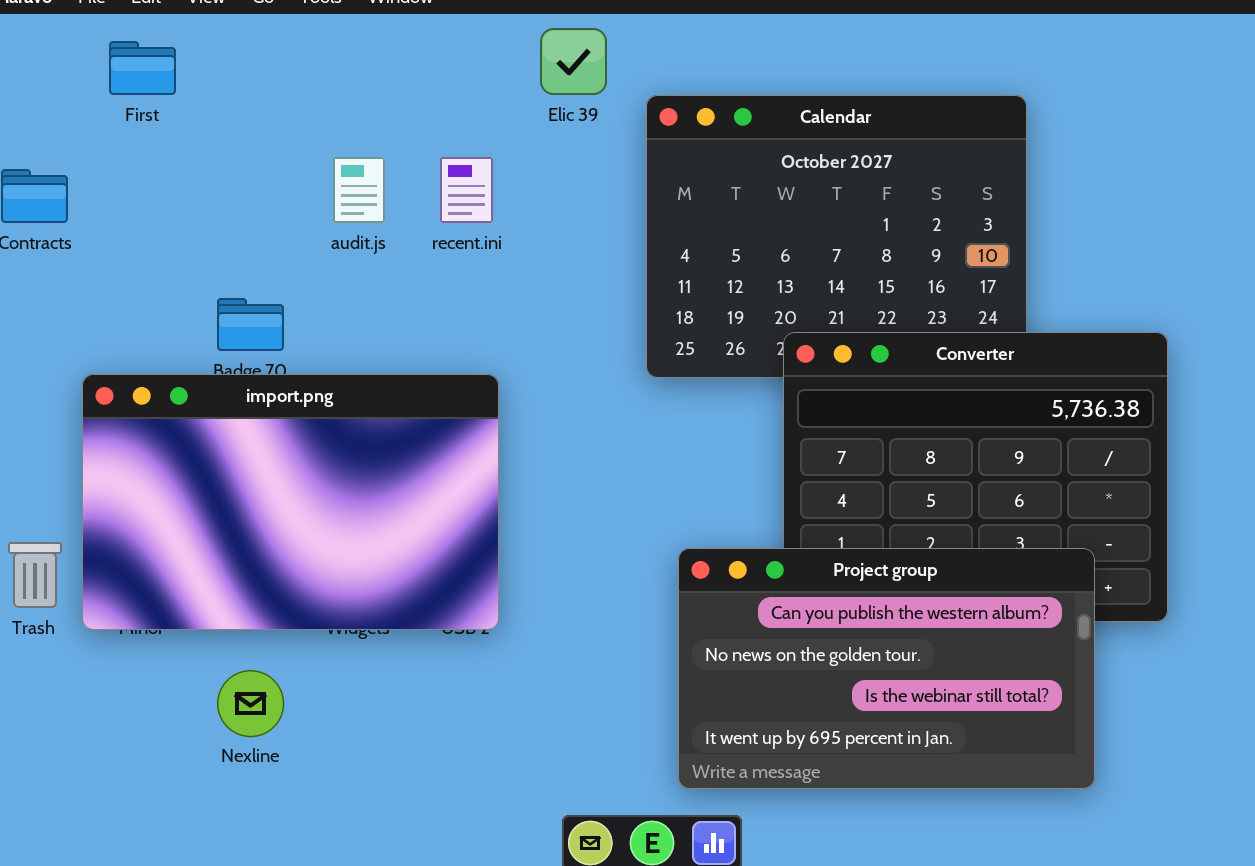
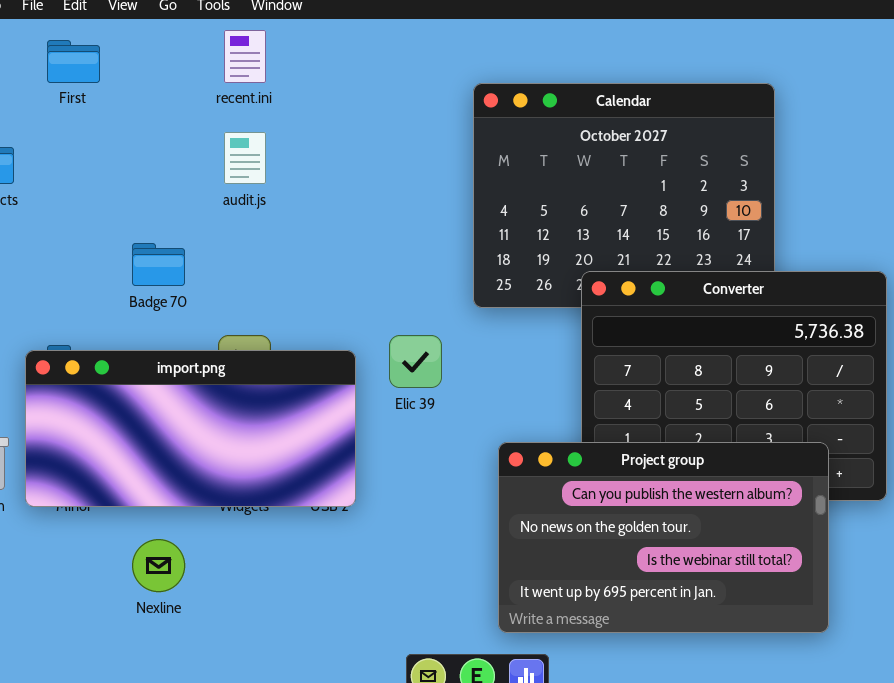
Elic 39: [540,28,607,95] -> [389,335,442,388], moved
recent.ini: [440,157,493,223] -> [224,30,266,83], moved
import.png: [82,374,499,630] -> [25,350,356,507], resized

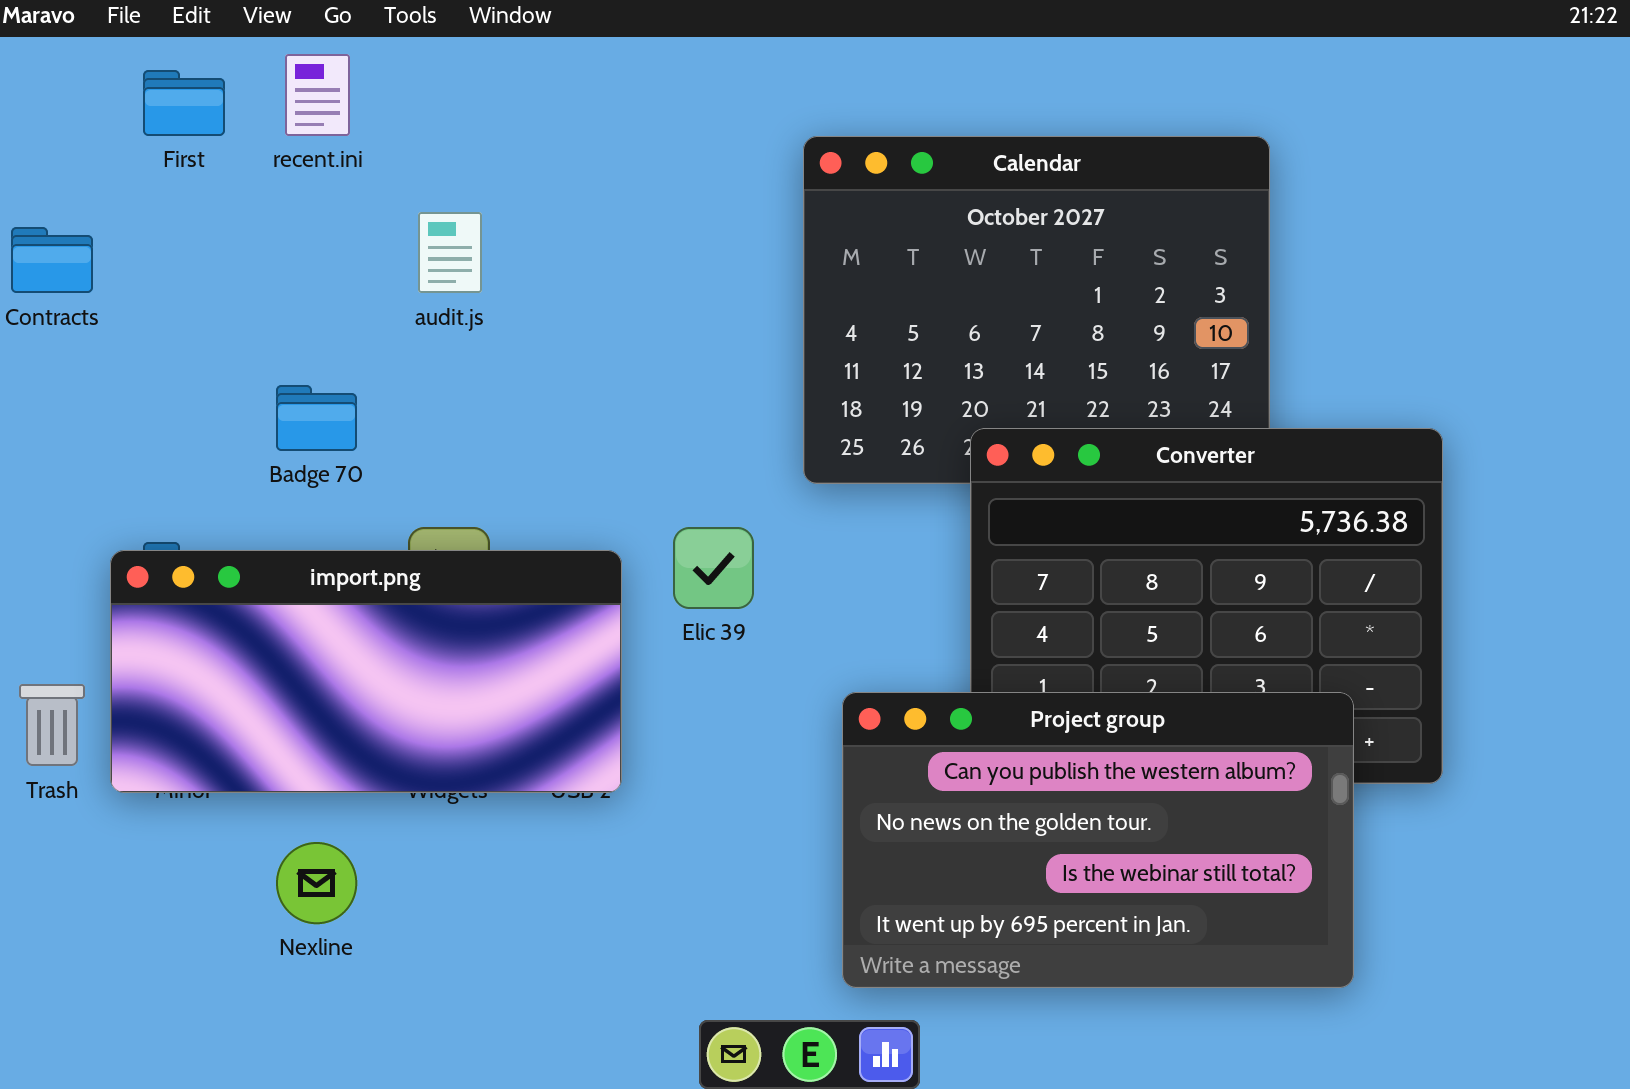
recent.ini: [224,30,266,83] -> [285,54,350,136], moved

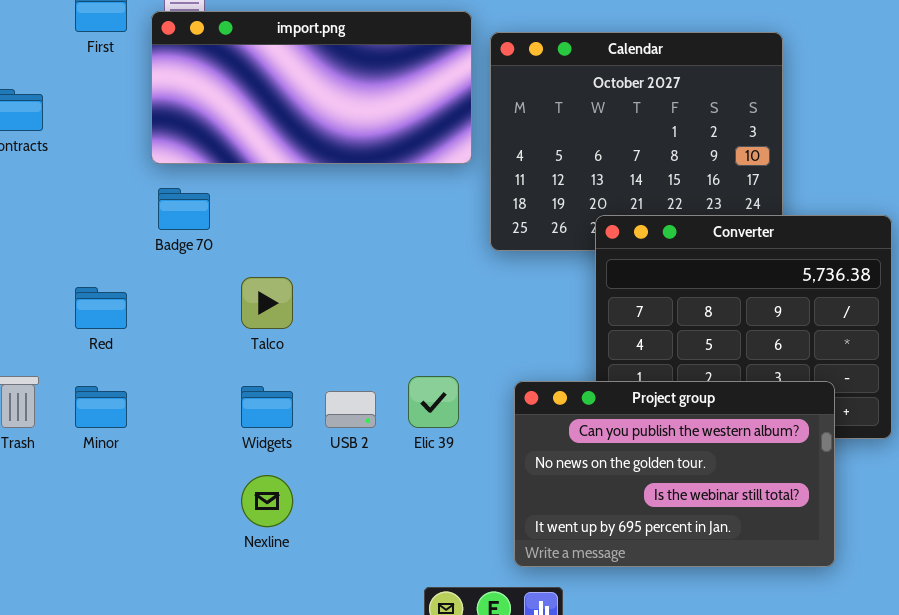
Elic 39: [673,527,754,609] -> [408,376,459,428], moved
import.png: [110,550,622,793] -> [151,11,472,164], moved
Nexline: [276,842,357,924] -> [241,475,293,527], moved

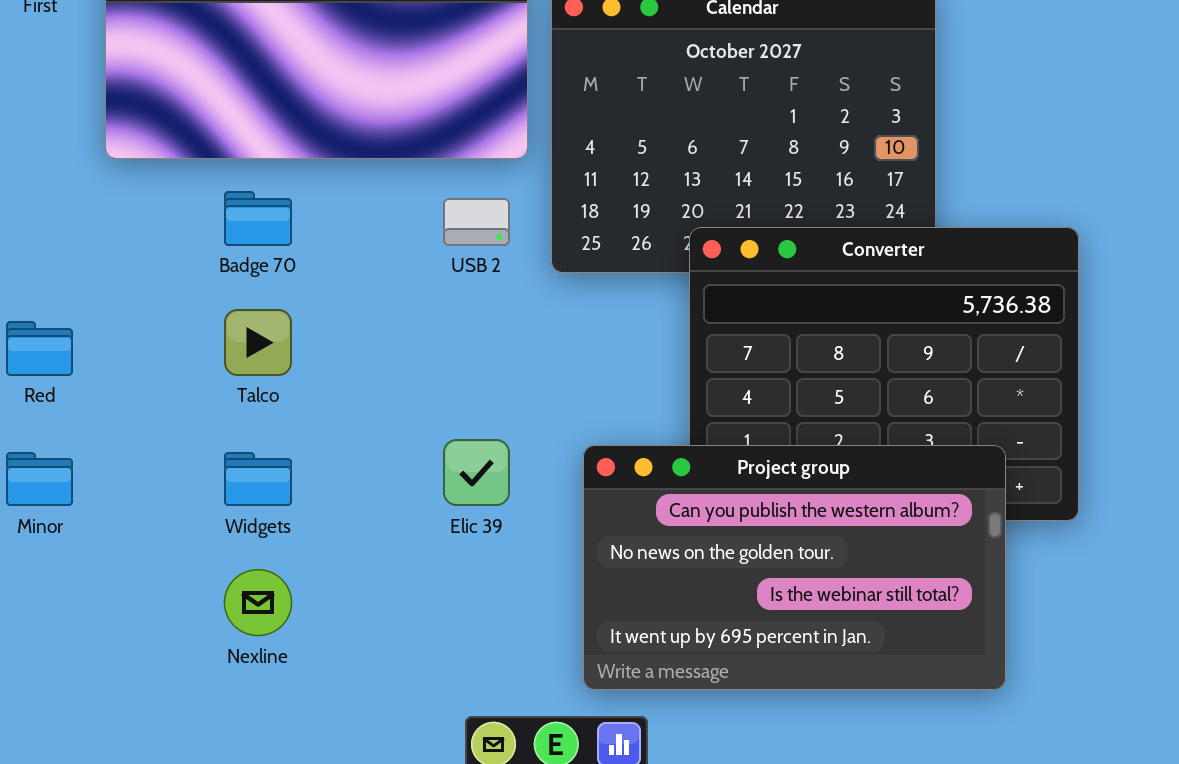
Badge 70: [158,188,210,230] -> [224,191,292,246], moved
USB 2: [325,391,376,428] -> [443,198,510,246], moved

